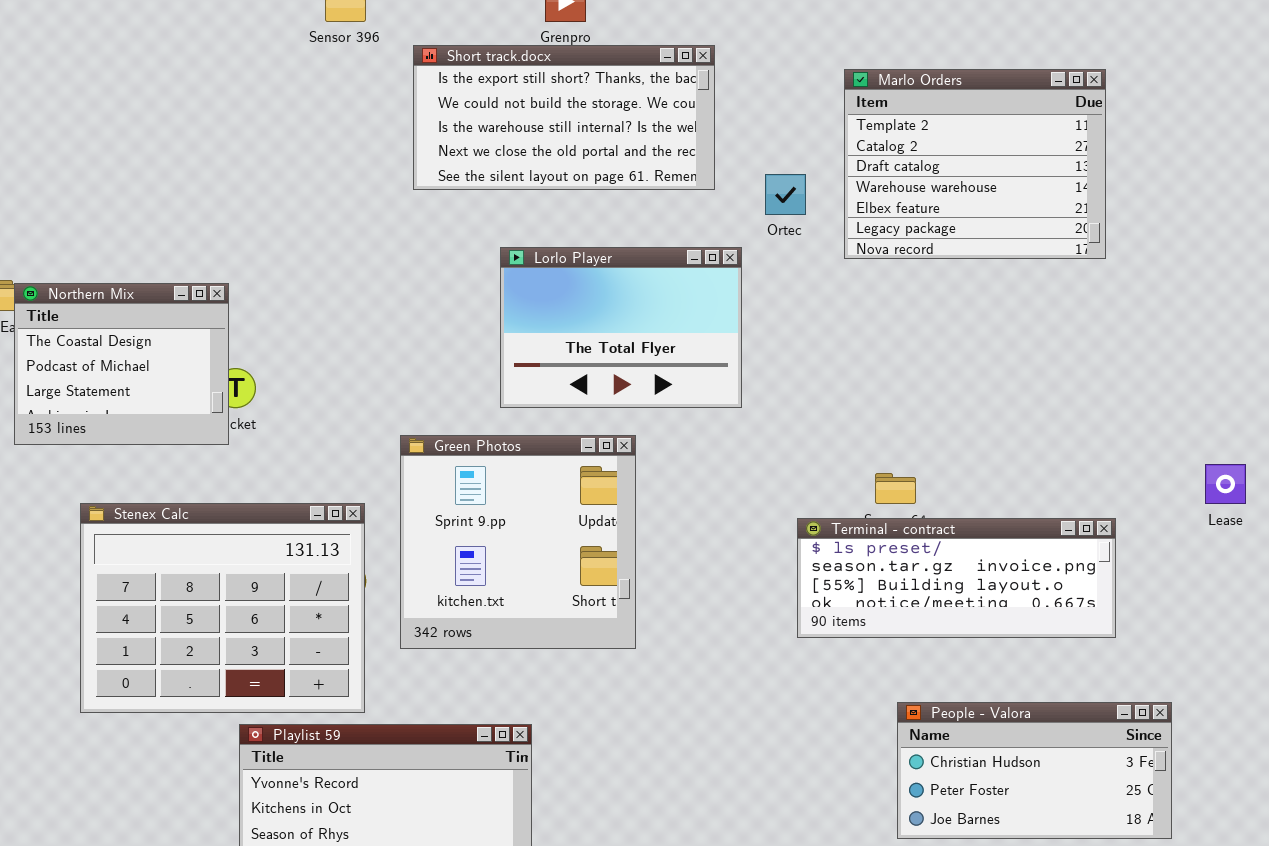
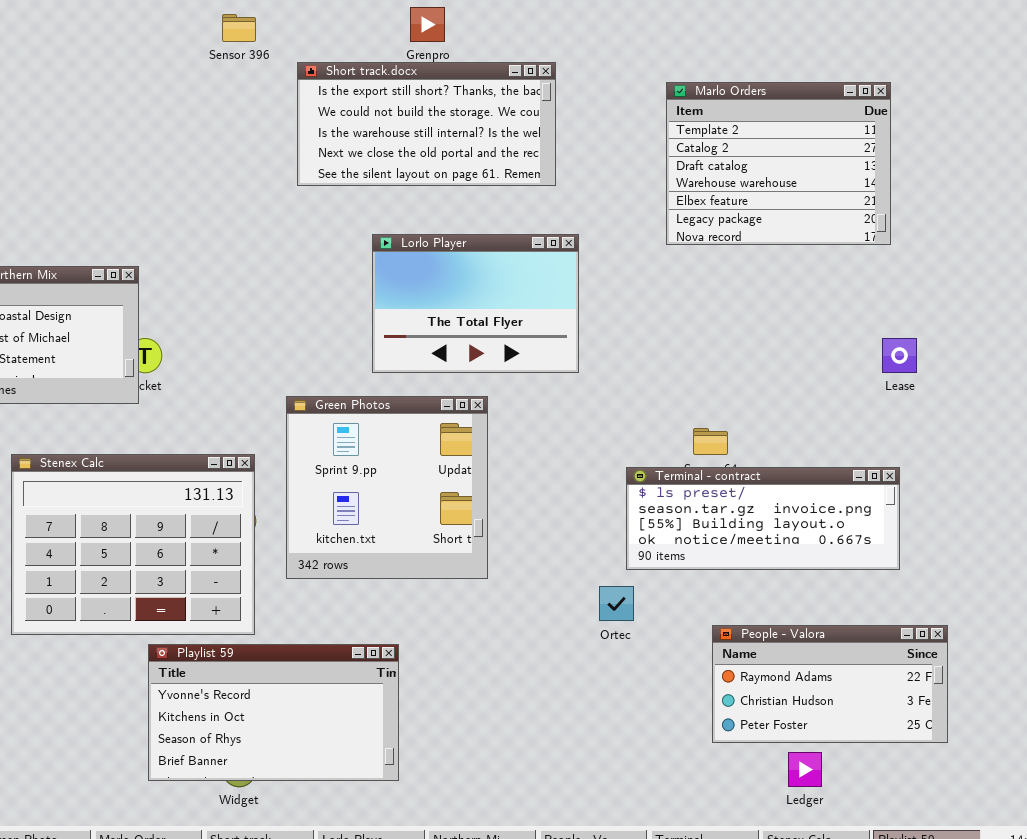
Ortec: [765,174,806,215] -> [599,586,634,621], moved
Lease: [1205,464,1246,504] -> [882,338,917,373], moved
People - Valora: [897,702,1172,839] -> [712,625,948,743], scrolled up 1 row

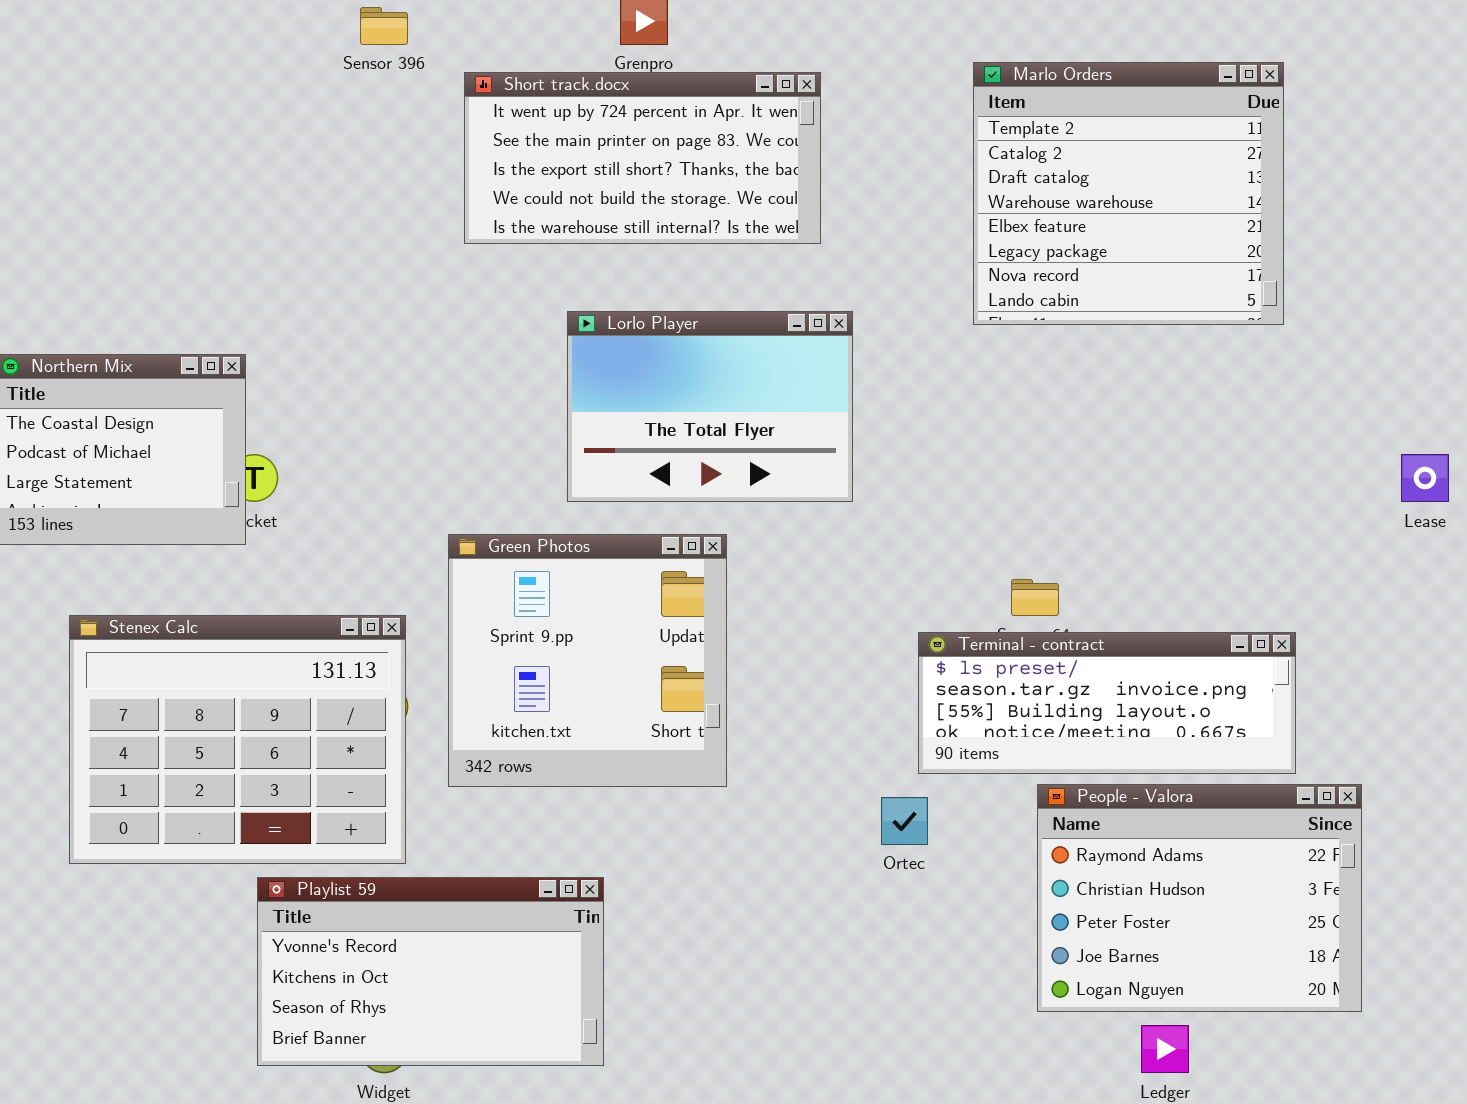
Short track.docx: [297,62,556,186] -> [464,72,821,244], scrolled up 2 rows
Marlo Orders: [666,82,891,245] -> [973,62,1284,325], resized
Lease: [882,338,917,373] -> [1401,454,1449,502], moved
People - Valora: [712,625,948,743] -> [1037,784,1362,1012], resized

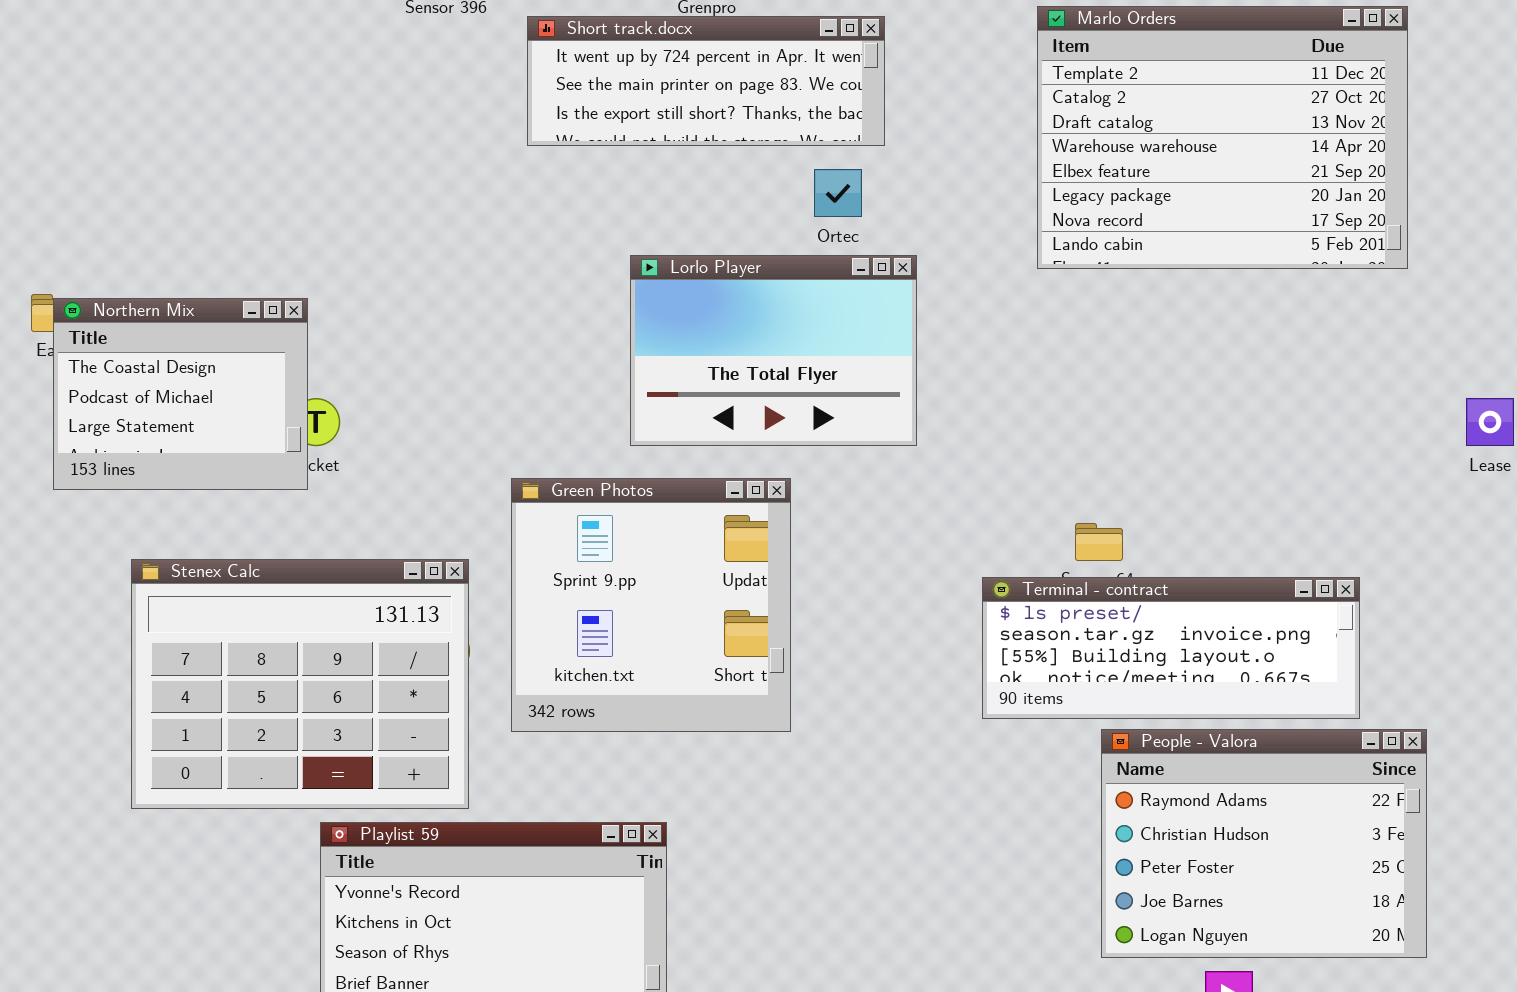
Marlo Orders: [973,62,1284,325] -> [1037,6,1408,269], resized
Short track.docx: [464,72,821,244] -> [527,16,885,146], resized
Ortec: [881,797,928,845] -> [814,169,862,217], moved

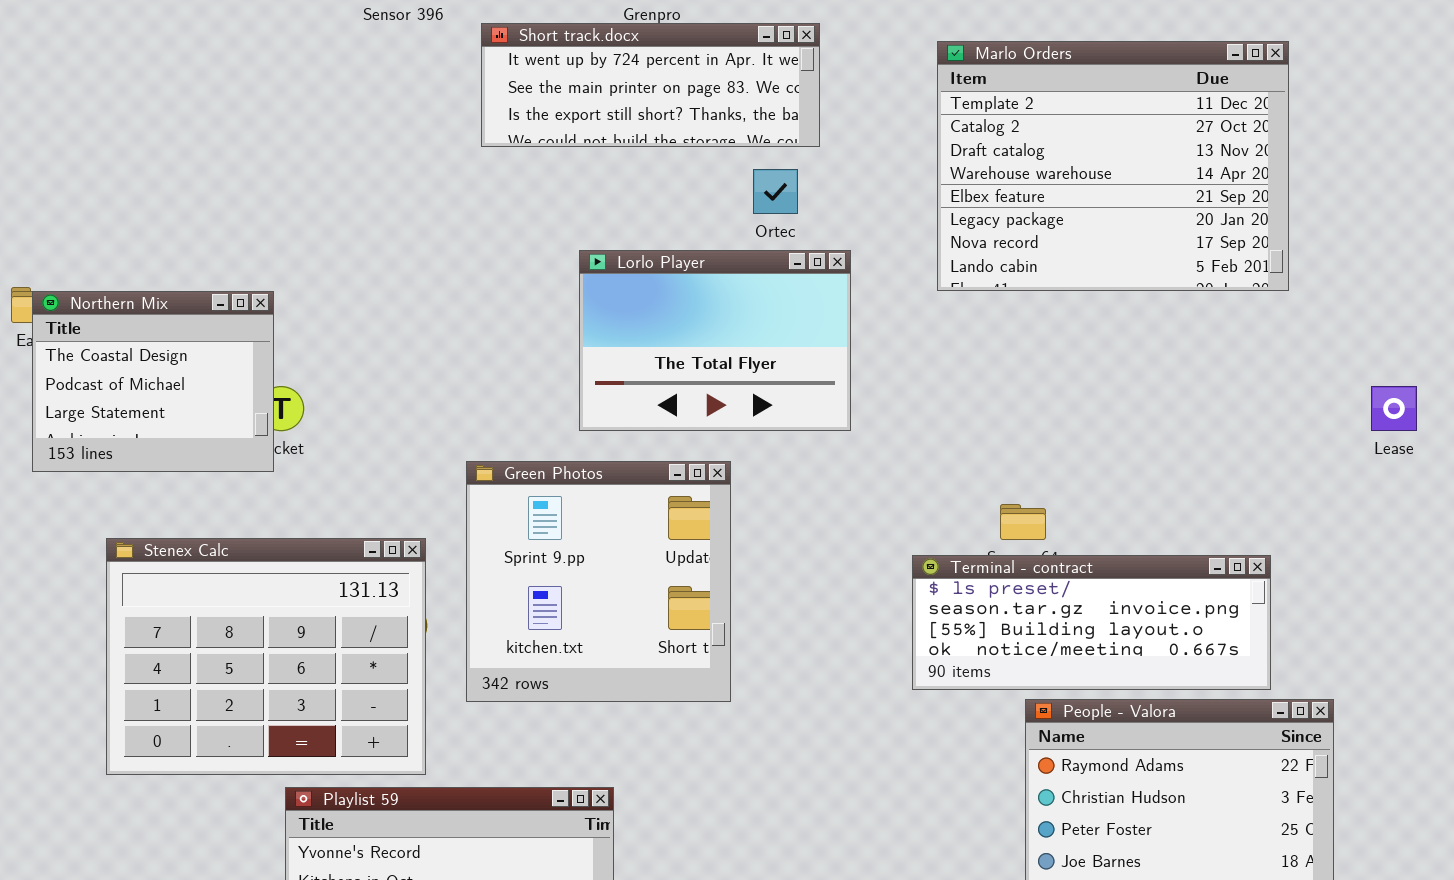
Marlo Orders: [1037,6,1408,269] -> [937,41,1289,291], moved

